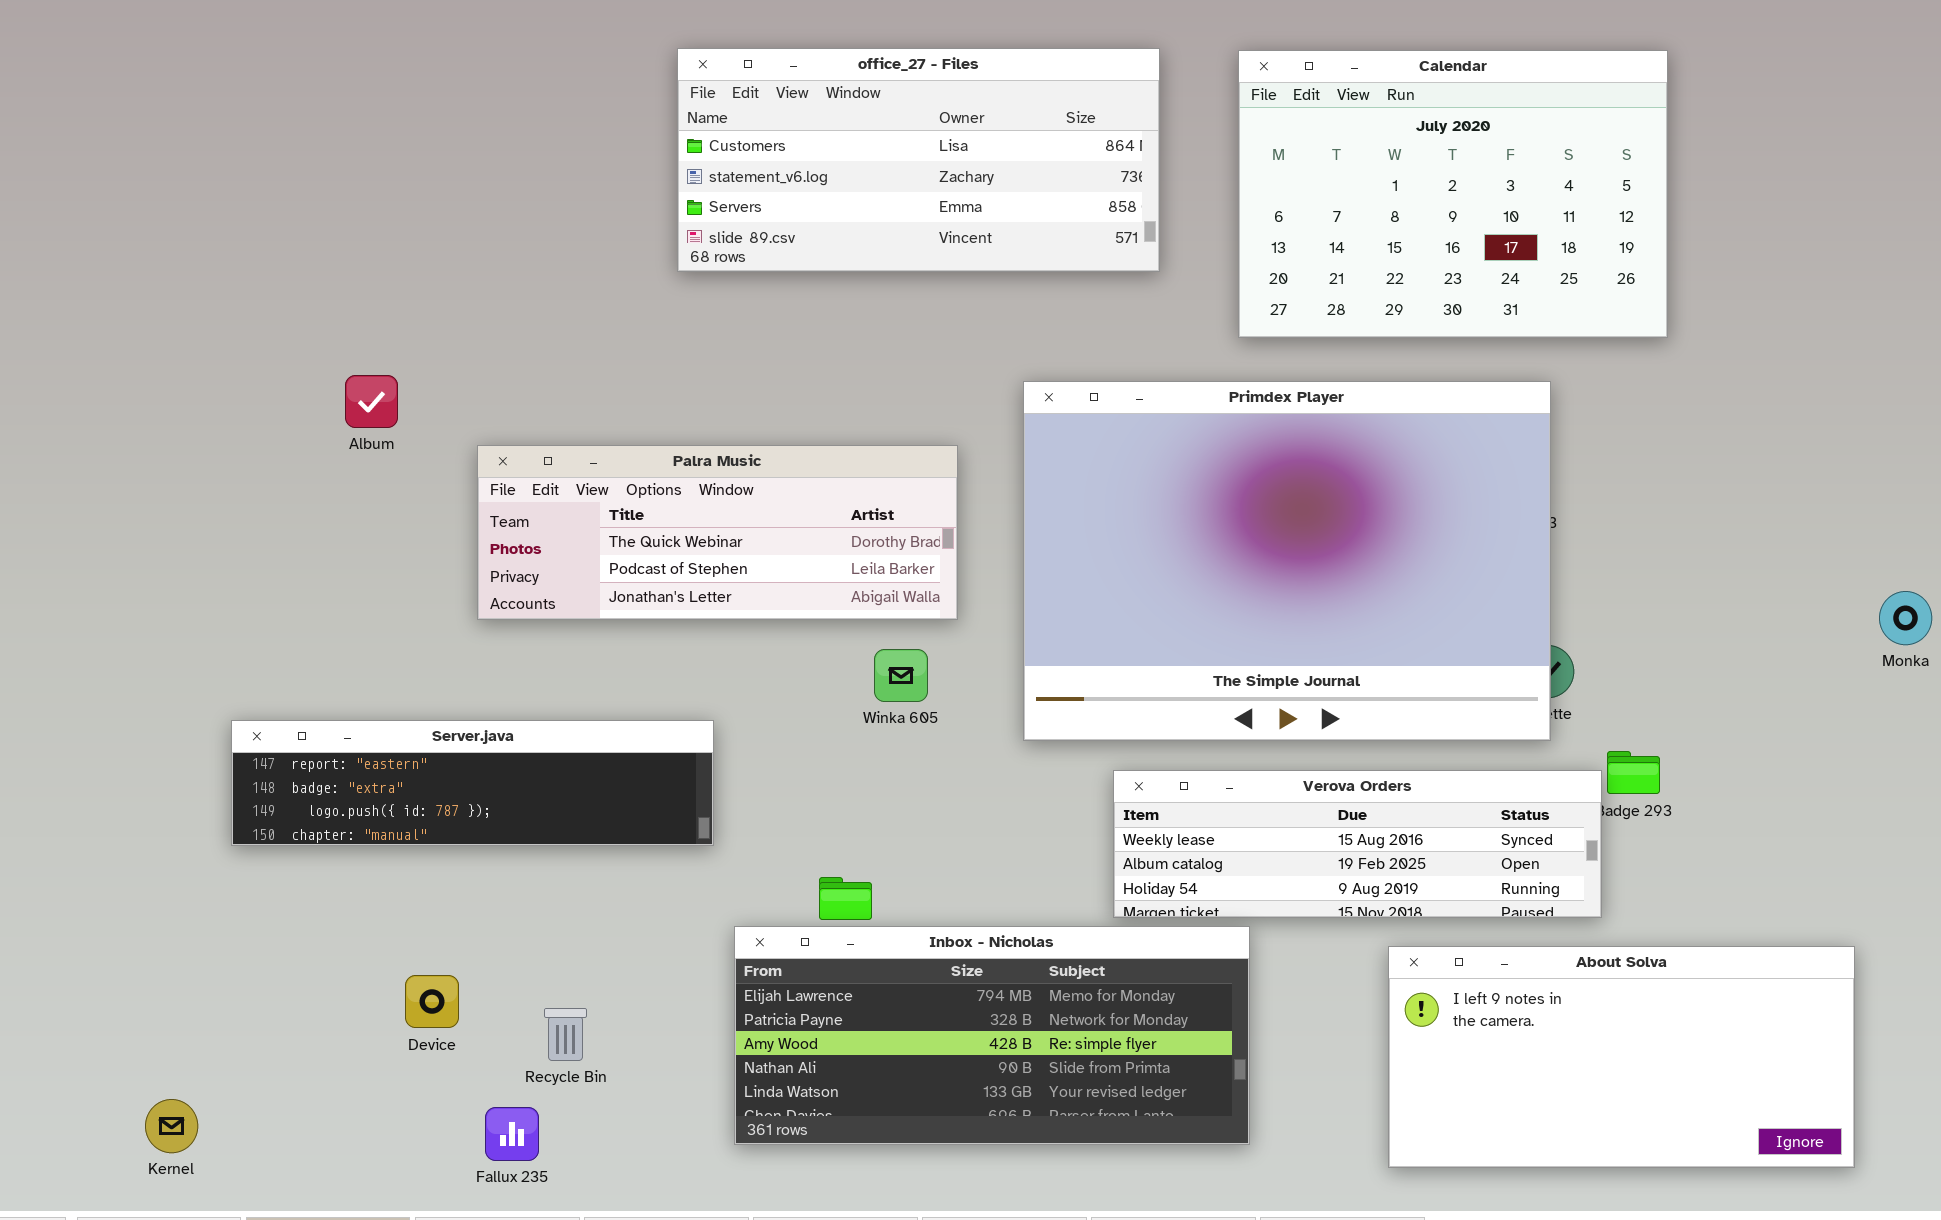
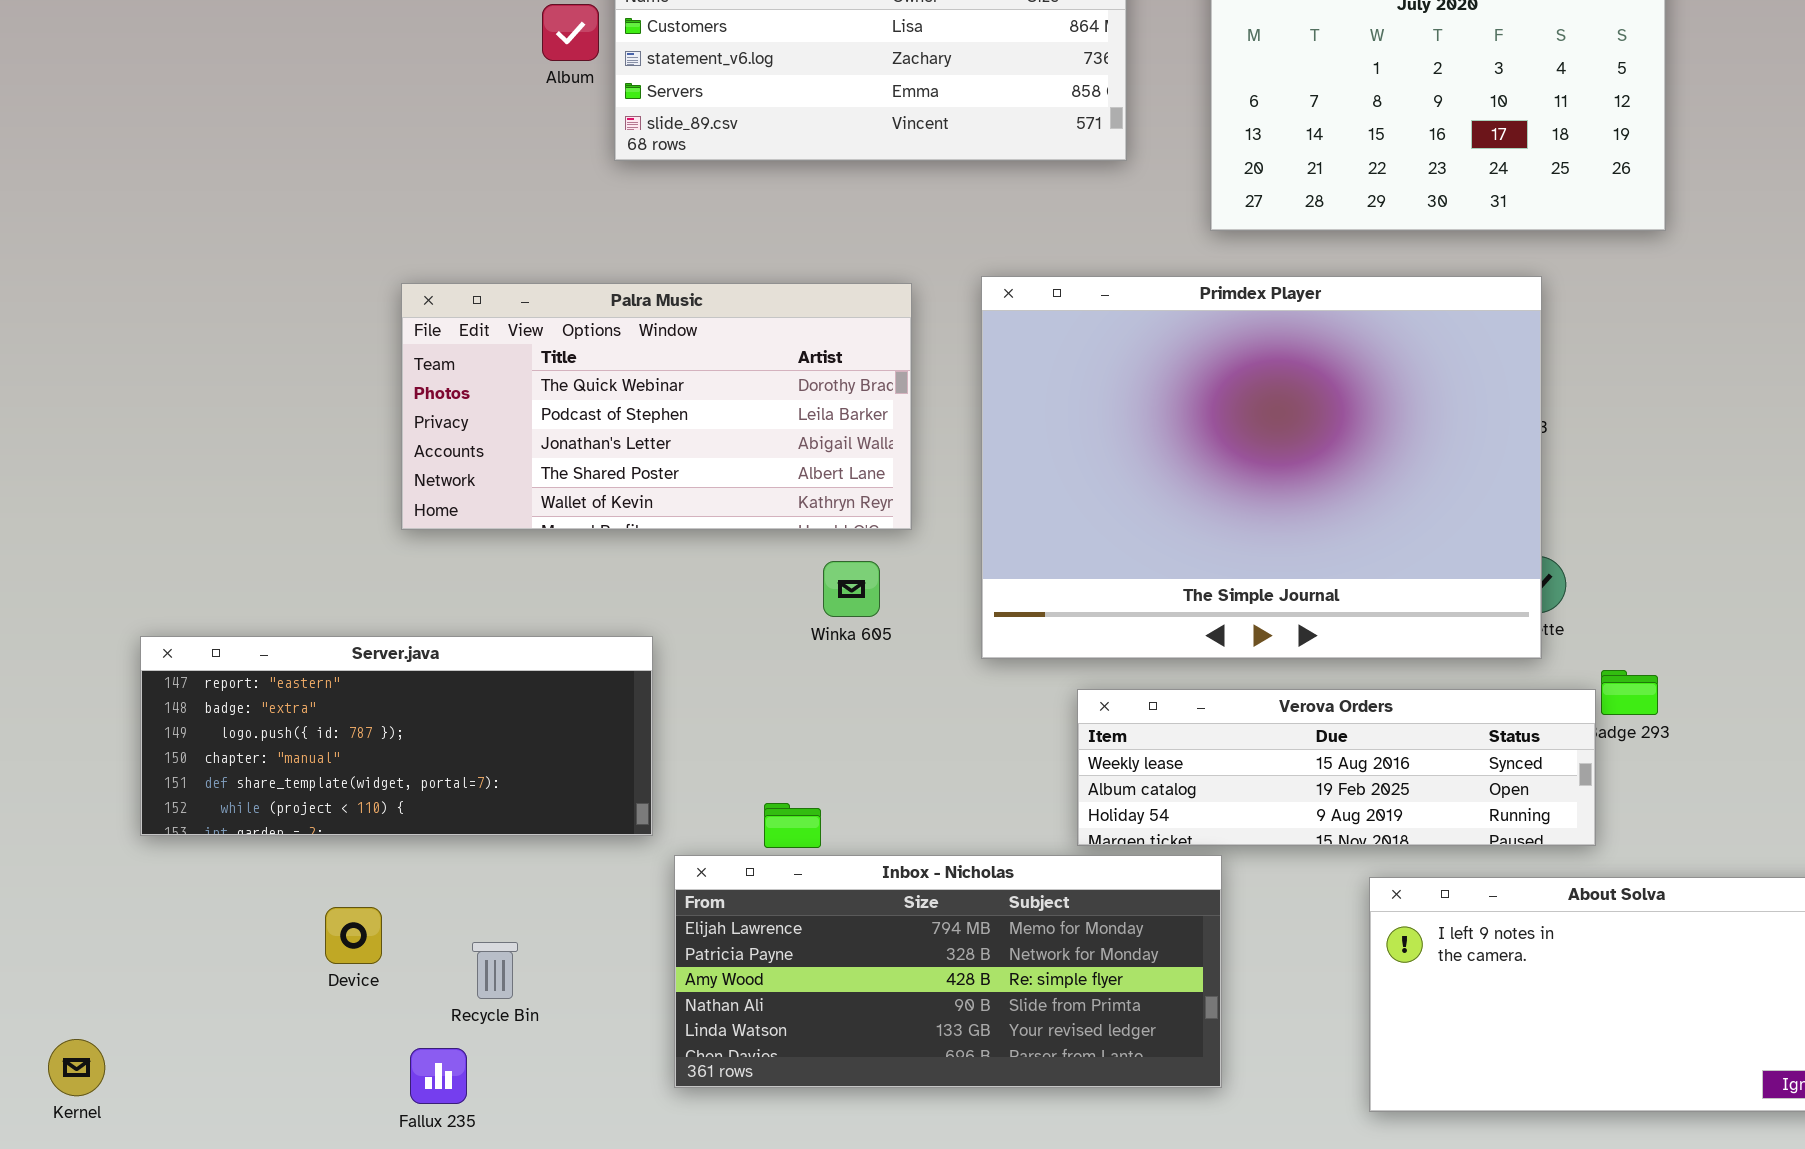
Album: [345,375,398,428] -> [542,4,599,61], moved
Palra Music: [477,445,958,620] -> [401,283,912,530], resized
Server.java: [231,720,714,846] -> [140,636,653,836], resized

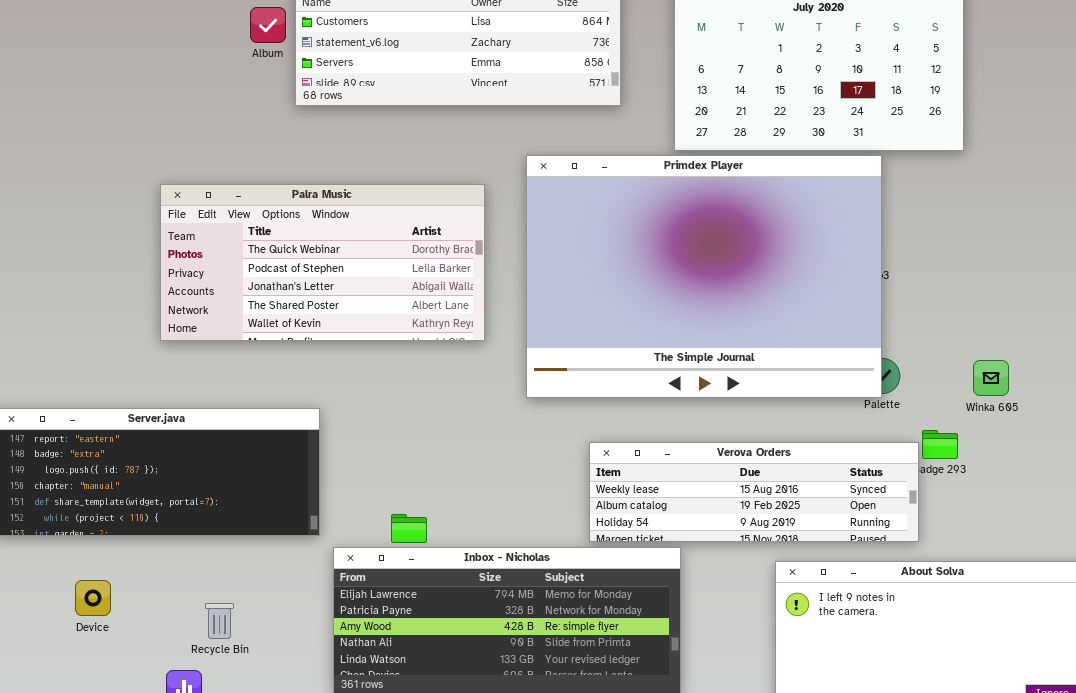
Primdex Player: [981,276,1542,659] -> [526,155,882,398], moved
Winka 605: [823,561,880,617] -> [973,360,1009,396], moved
Device: [325,907,382,964] -> [75,580,111,616], moved

